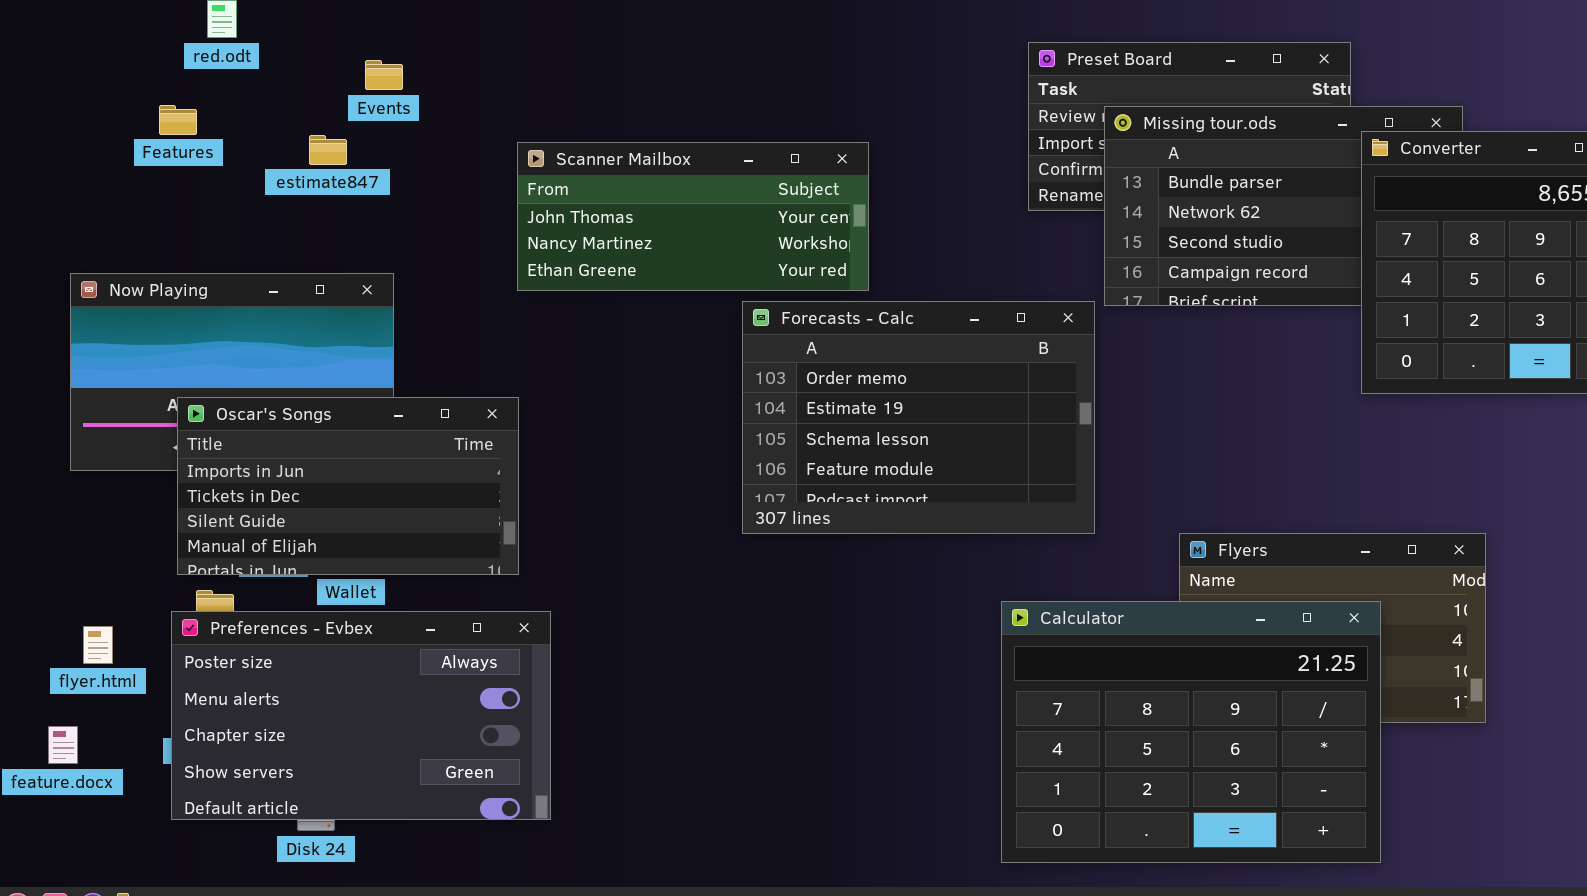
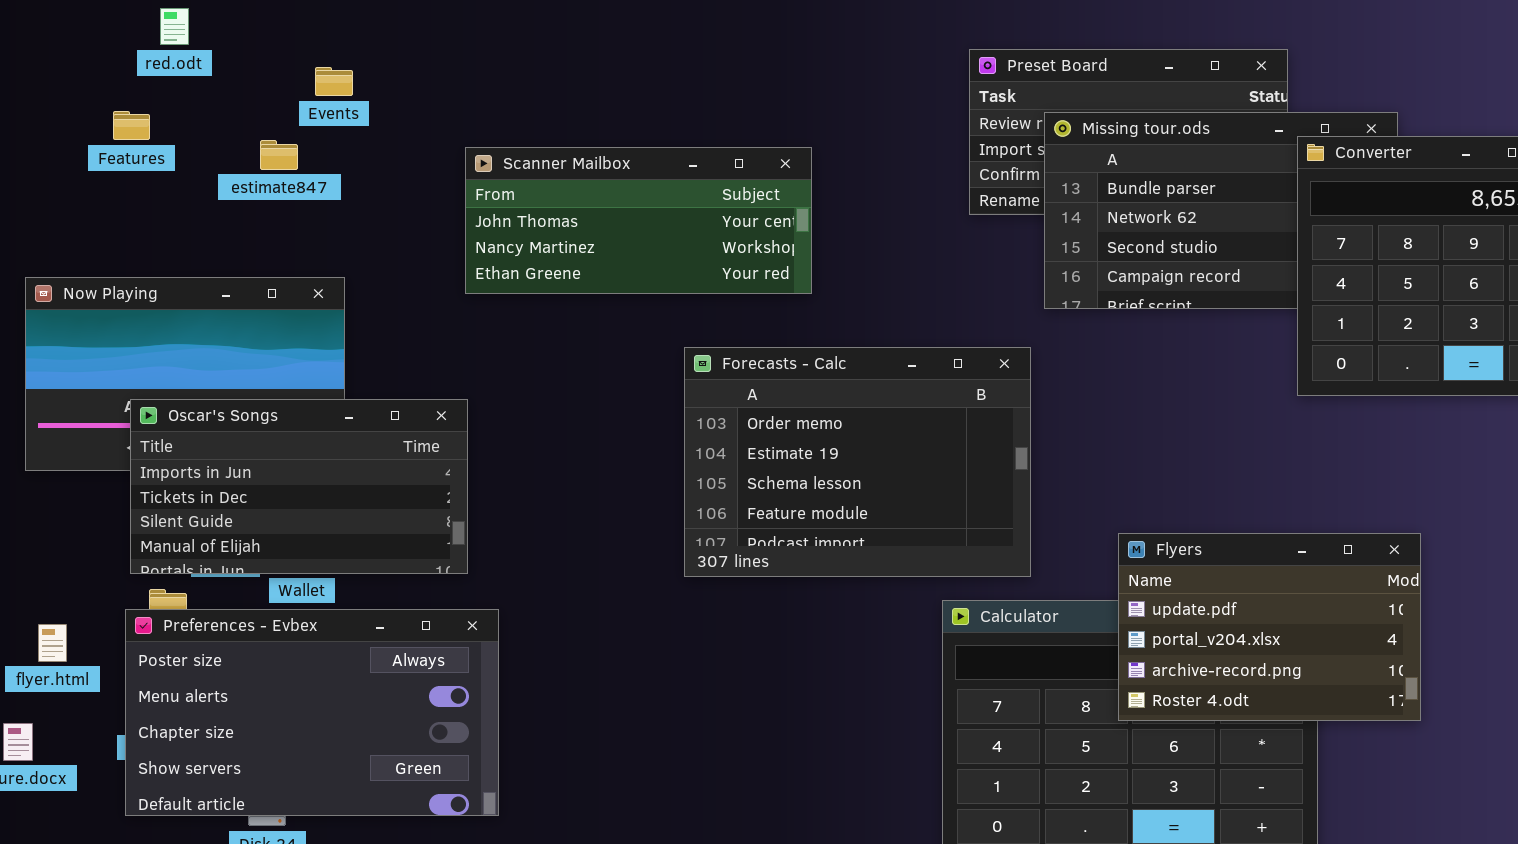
Forecasts - Calc: [742,301,1095,534] -> [684,347,1031,577], moved
Flyers: [1179,533,1486,723] -> [1118,533,1421,721], raised

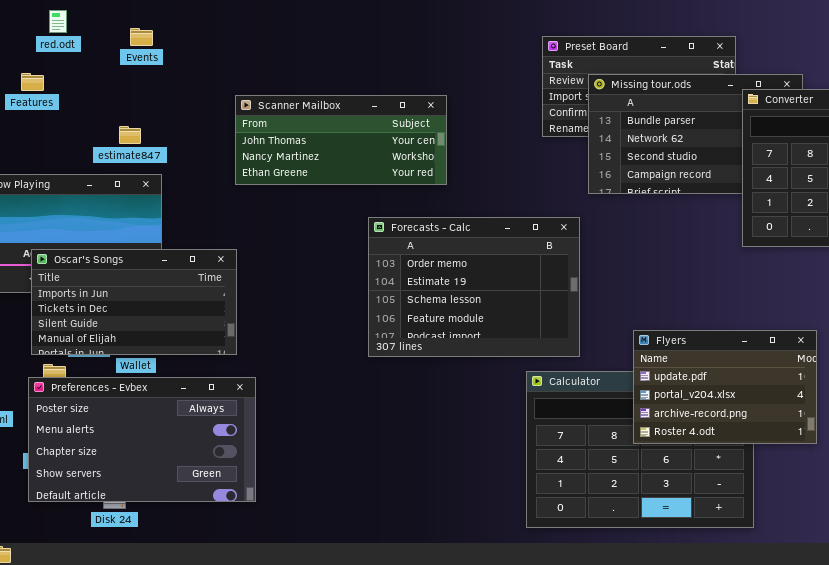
Events: [315,67,353,96] -> [130,28,153,46], moved
estimate847: [260,140,298,170] -> [119,126,141,144], moved

